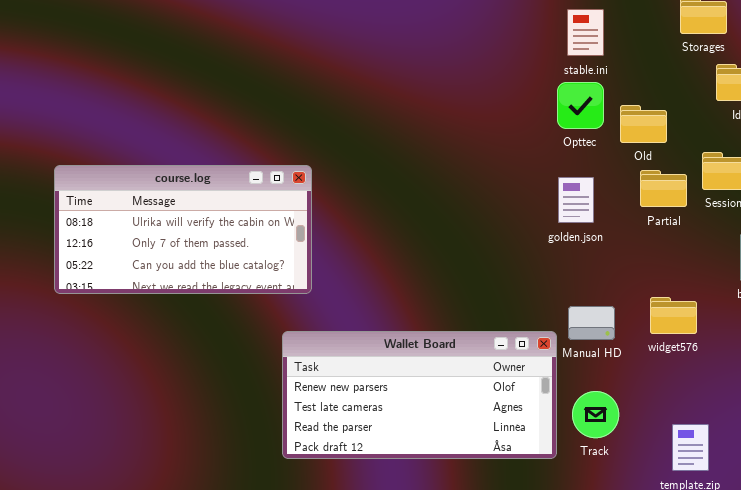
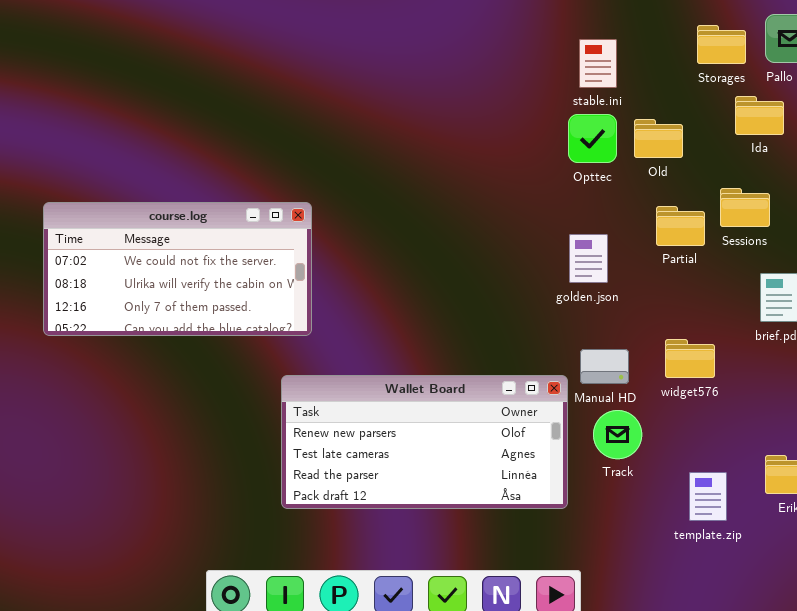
Old: [620,105,667,143] -> [634,119,683,158], moved
course.log: [54,165,312,294] -> [43,202,312,336], scrolled up 1 row
golden.json: [558,177,594,223] -> [569,234,608,283], moved
Track: [572,391,619,438] -> [593,410,642,459], moved

